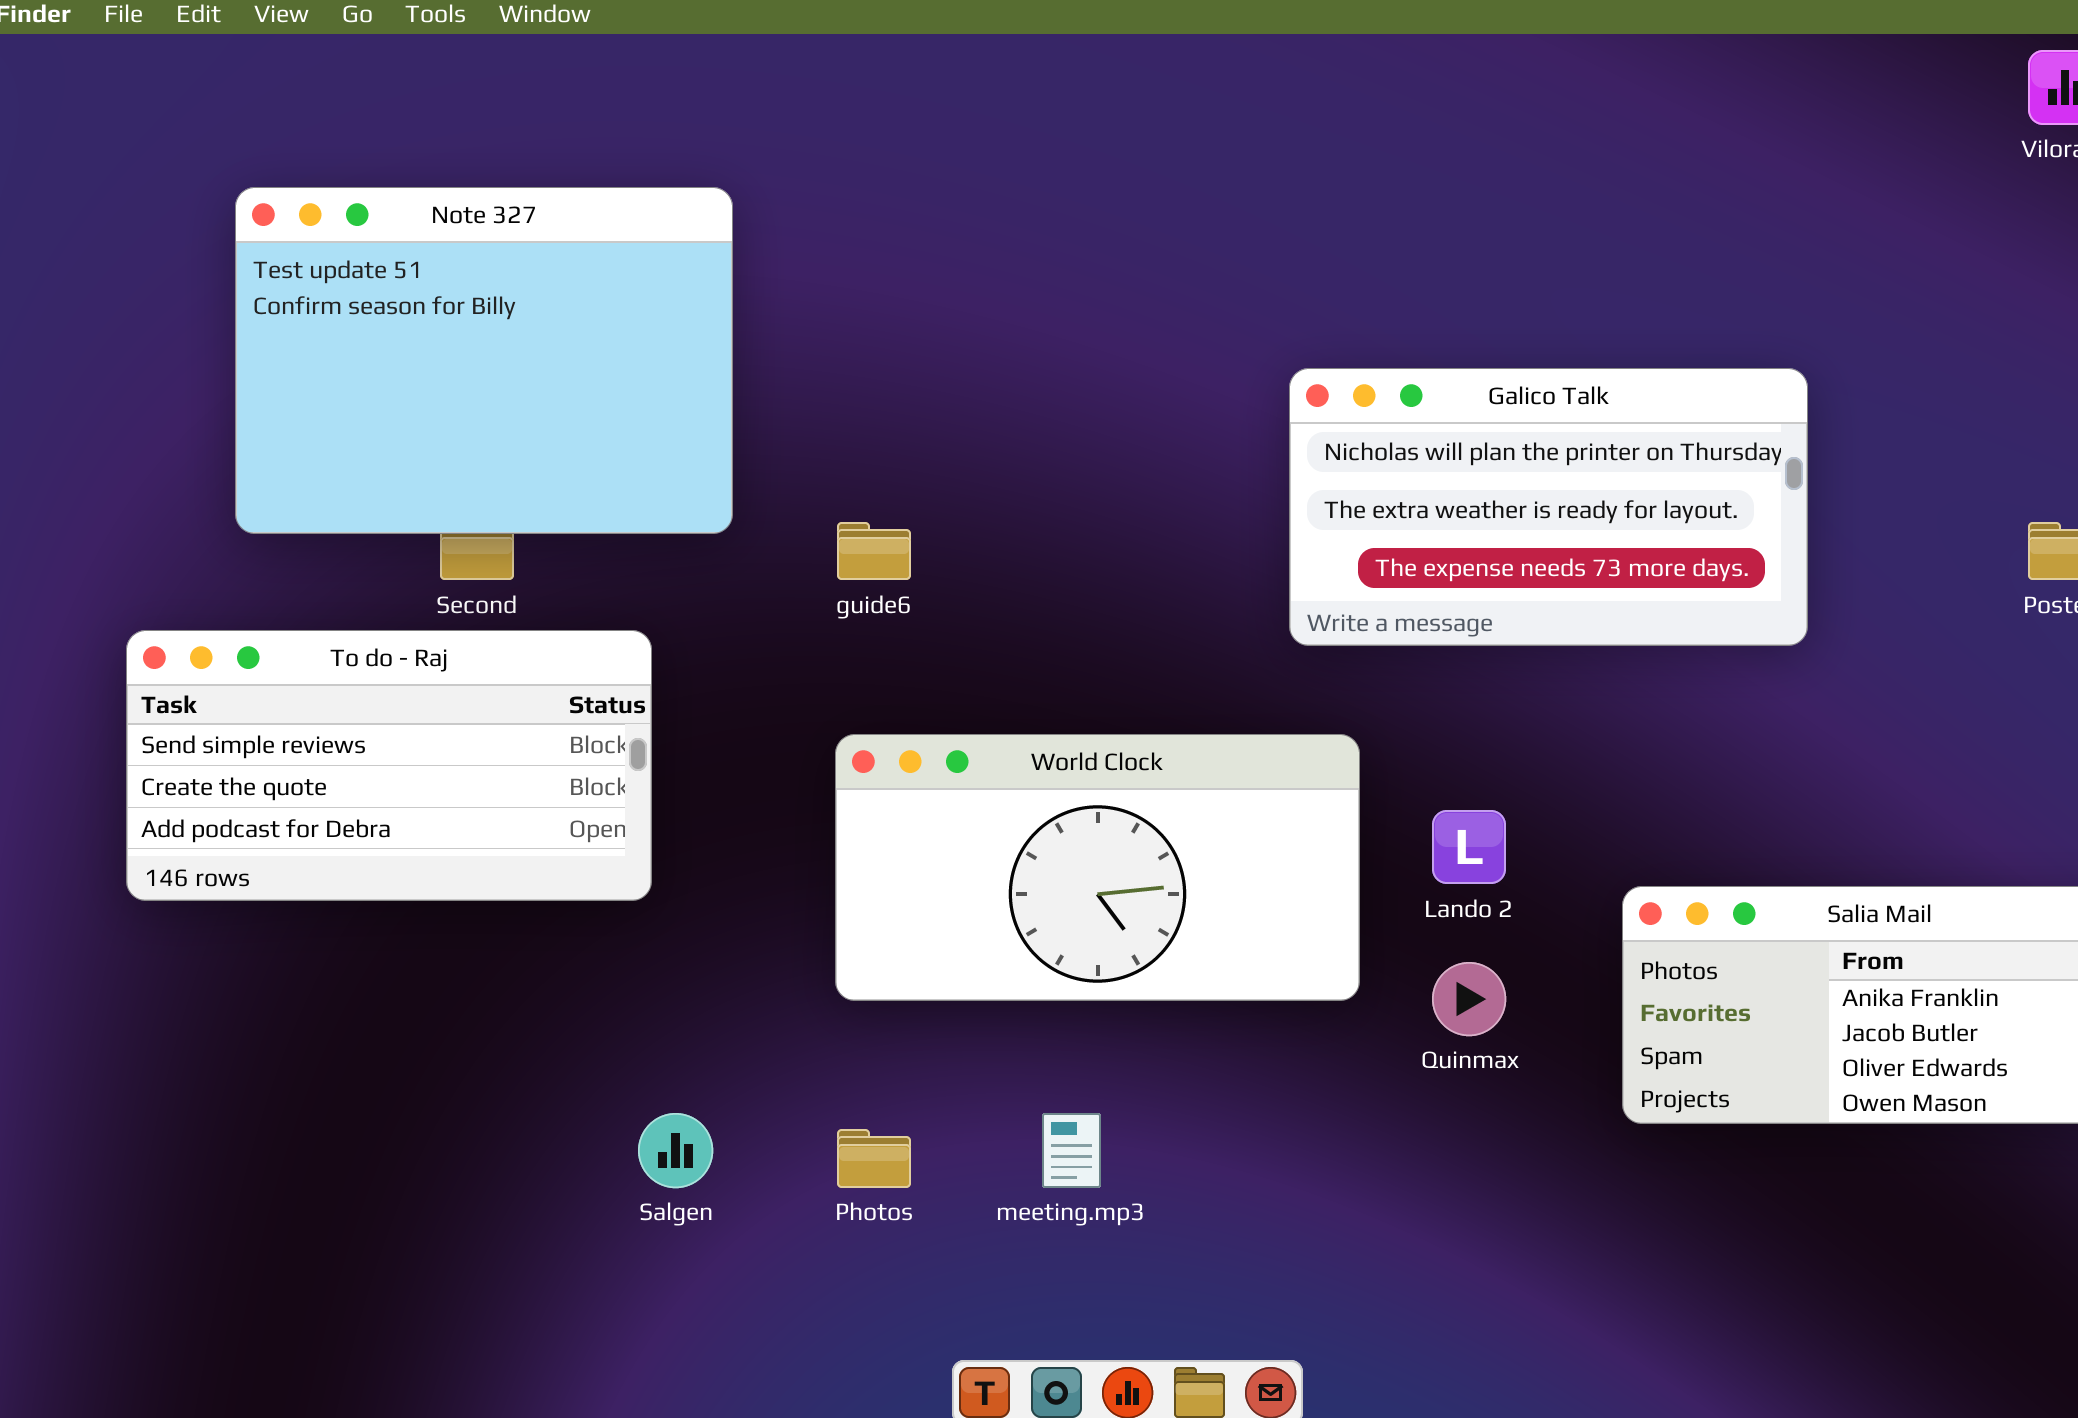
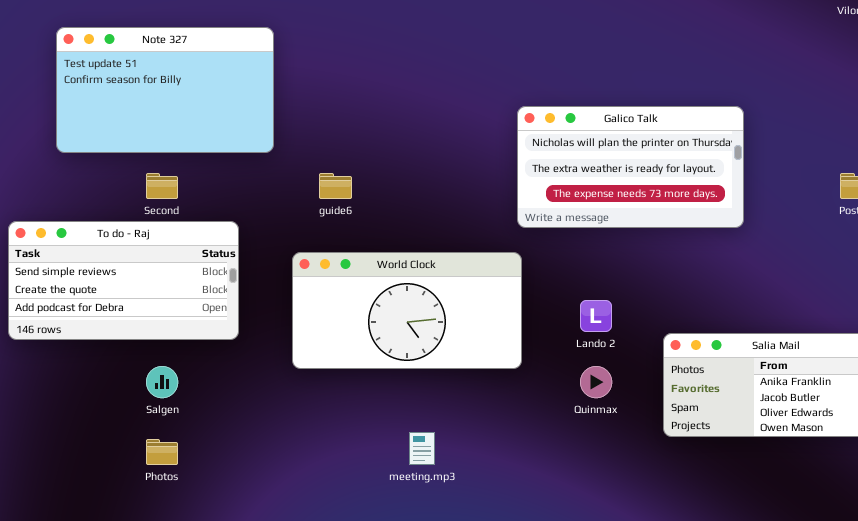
Note 327: [235,187,733,534] -> [56,27,274,153], resized
World Clock: [835,734,1360,1001] -> [292,252,522,369], moved
Salgen: [638,1113,713,1188] -> [146,366,178,398], moved
Photos: [837,1129,911,1188] -> [146,439,178,465], moved

